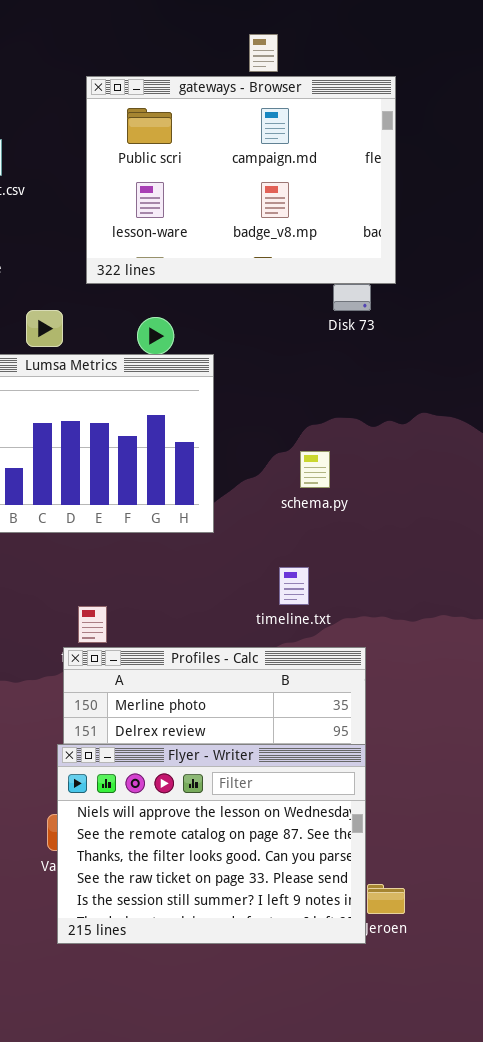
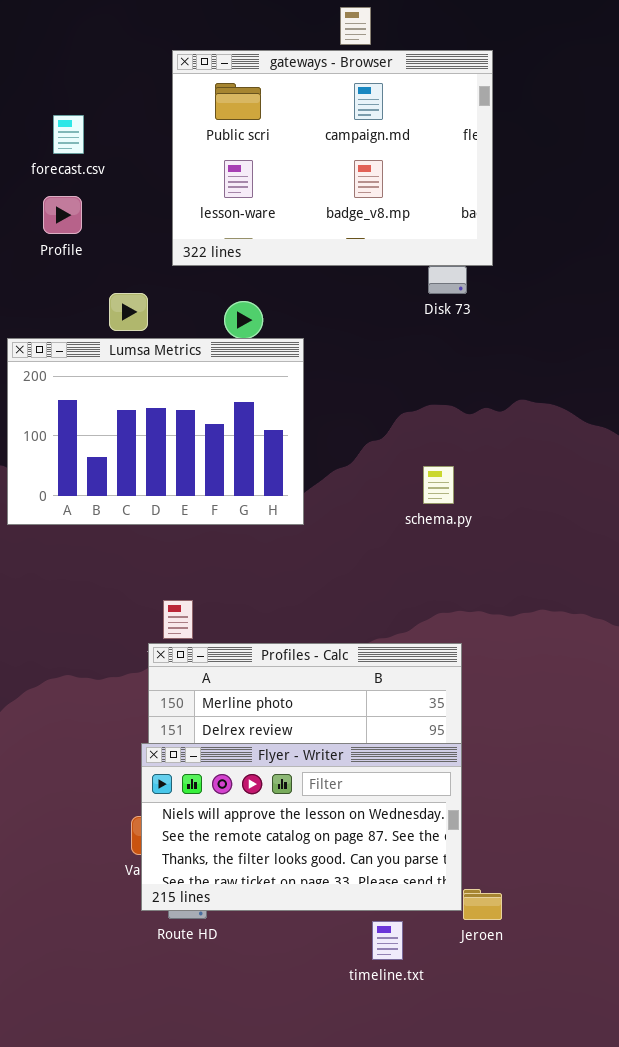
schema.py: [300,451,330,488] -> [423,466,454,504], moved
timeline.txt: [279,567,309,605] -> [372,921,403,960], moved
Flyer - Writer: [57,744,366,944] -> [141,743,462,911], resized

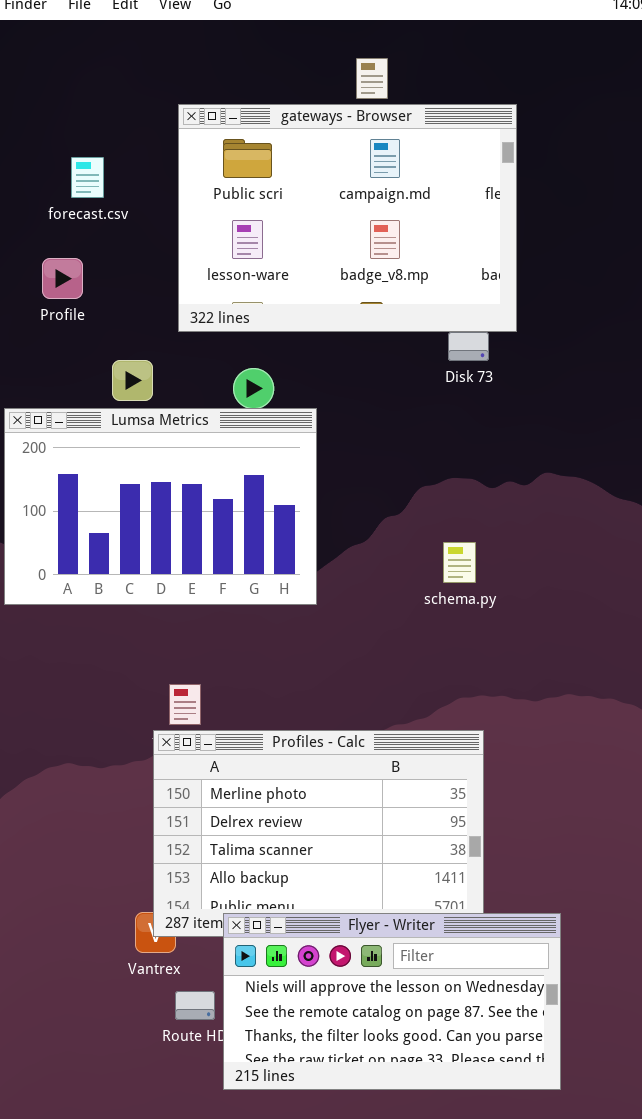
forecast.csv: [53,115,84,154] -> [71,157,104,198], moved
Flyer - Writer: [141,743,462,911] -> [223,913,561,1090], moved

